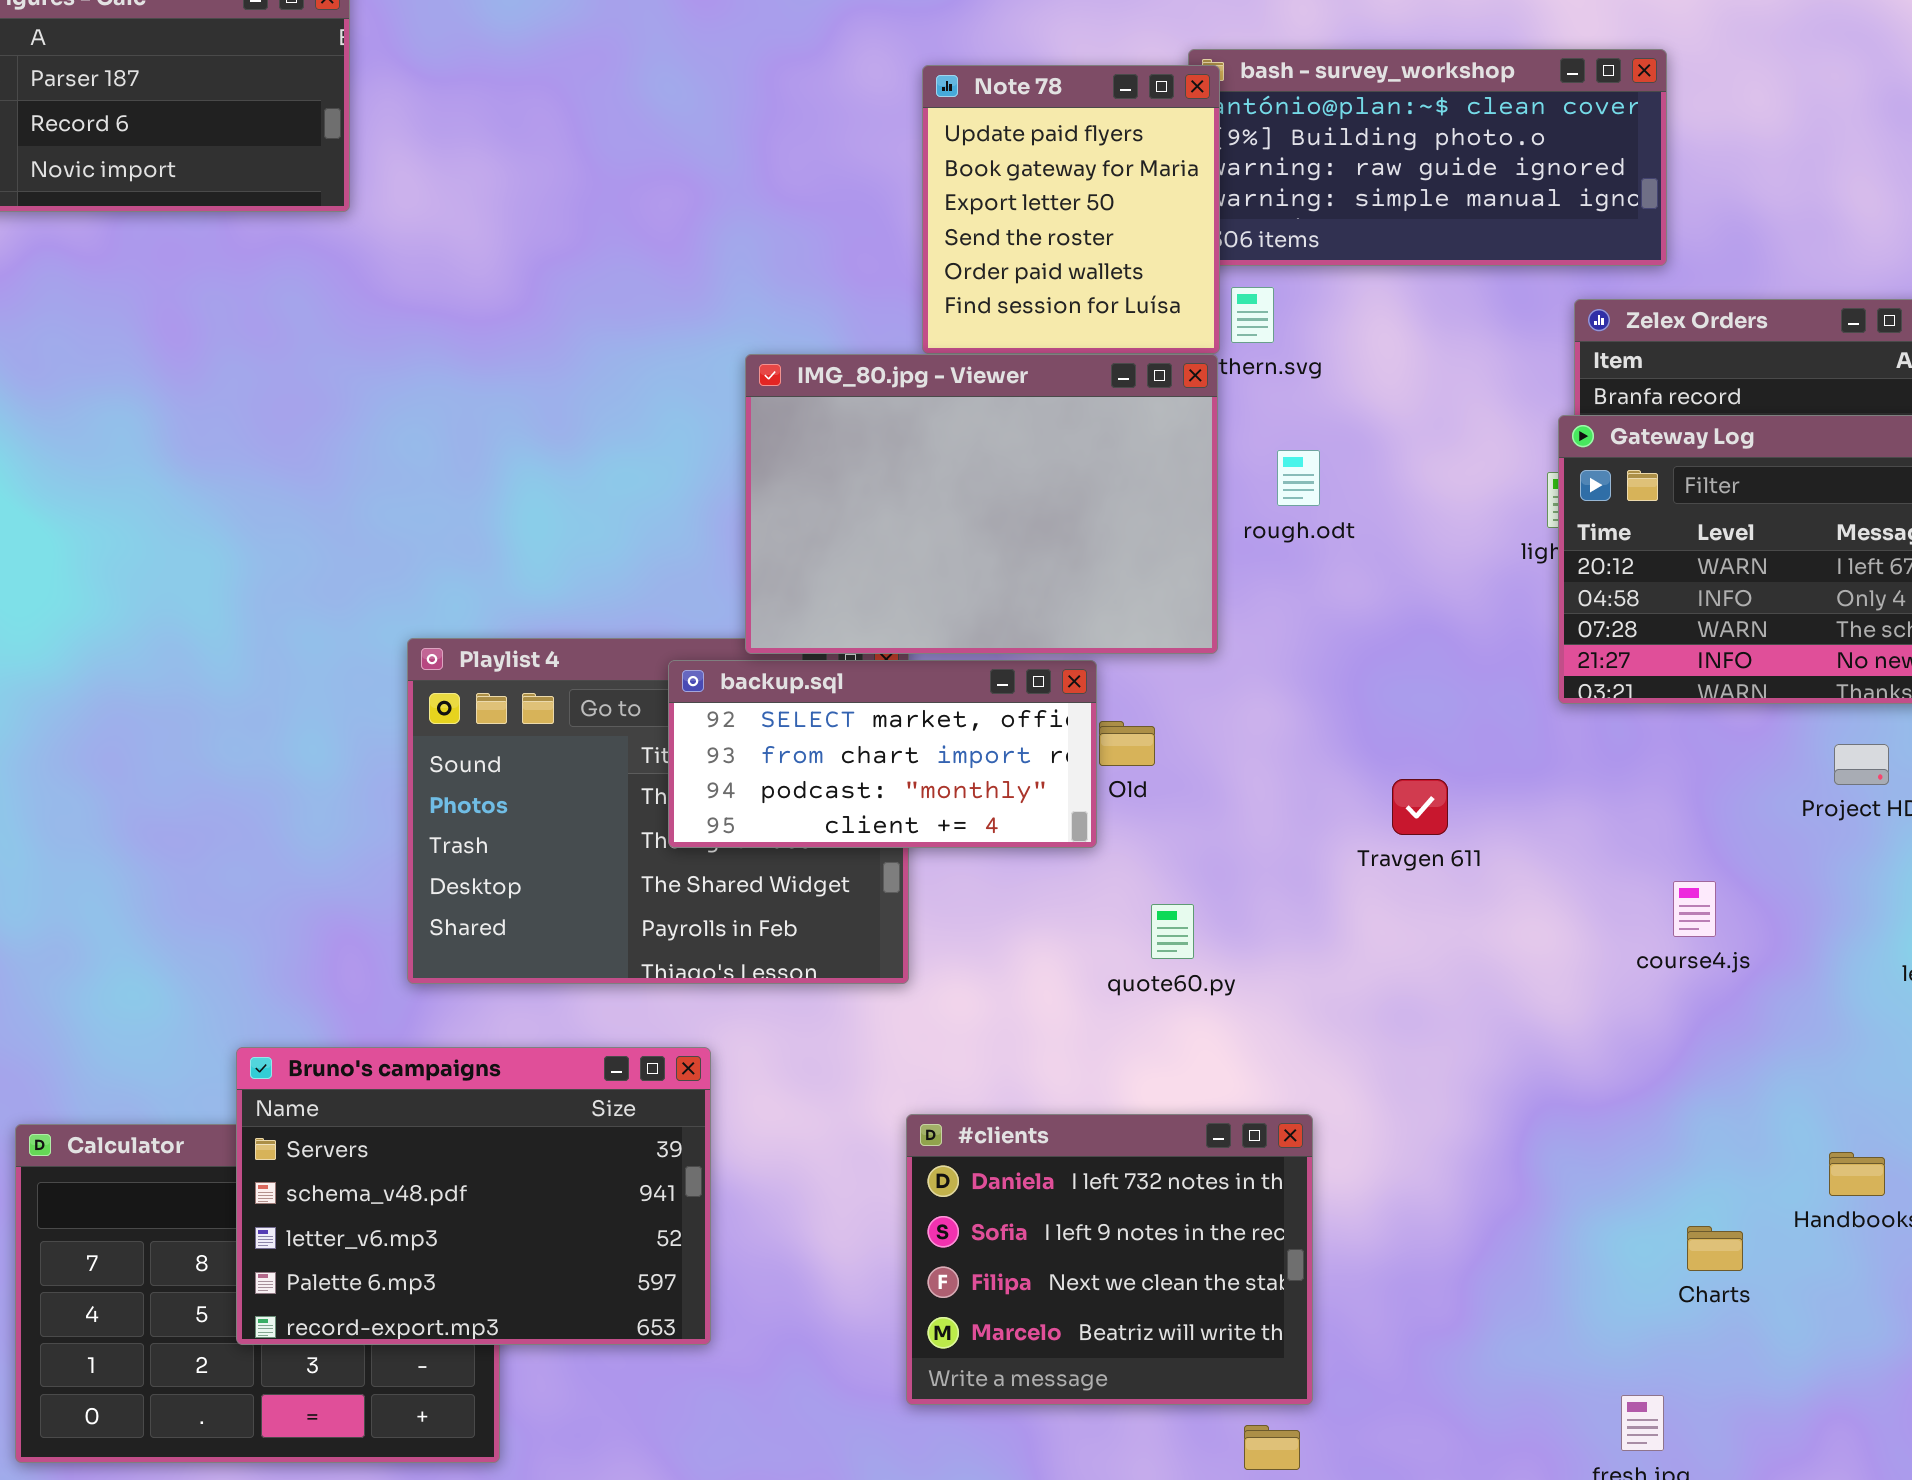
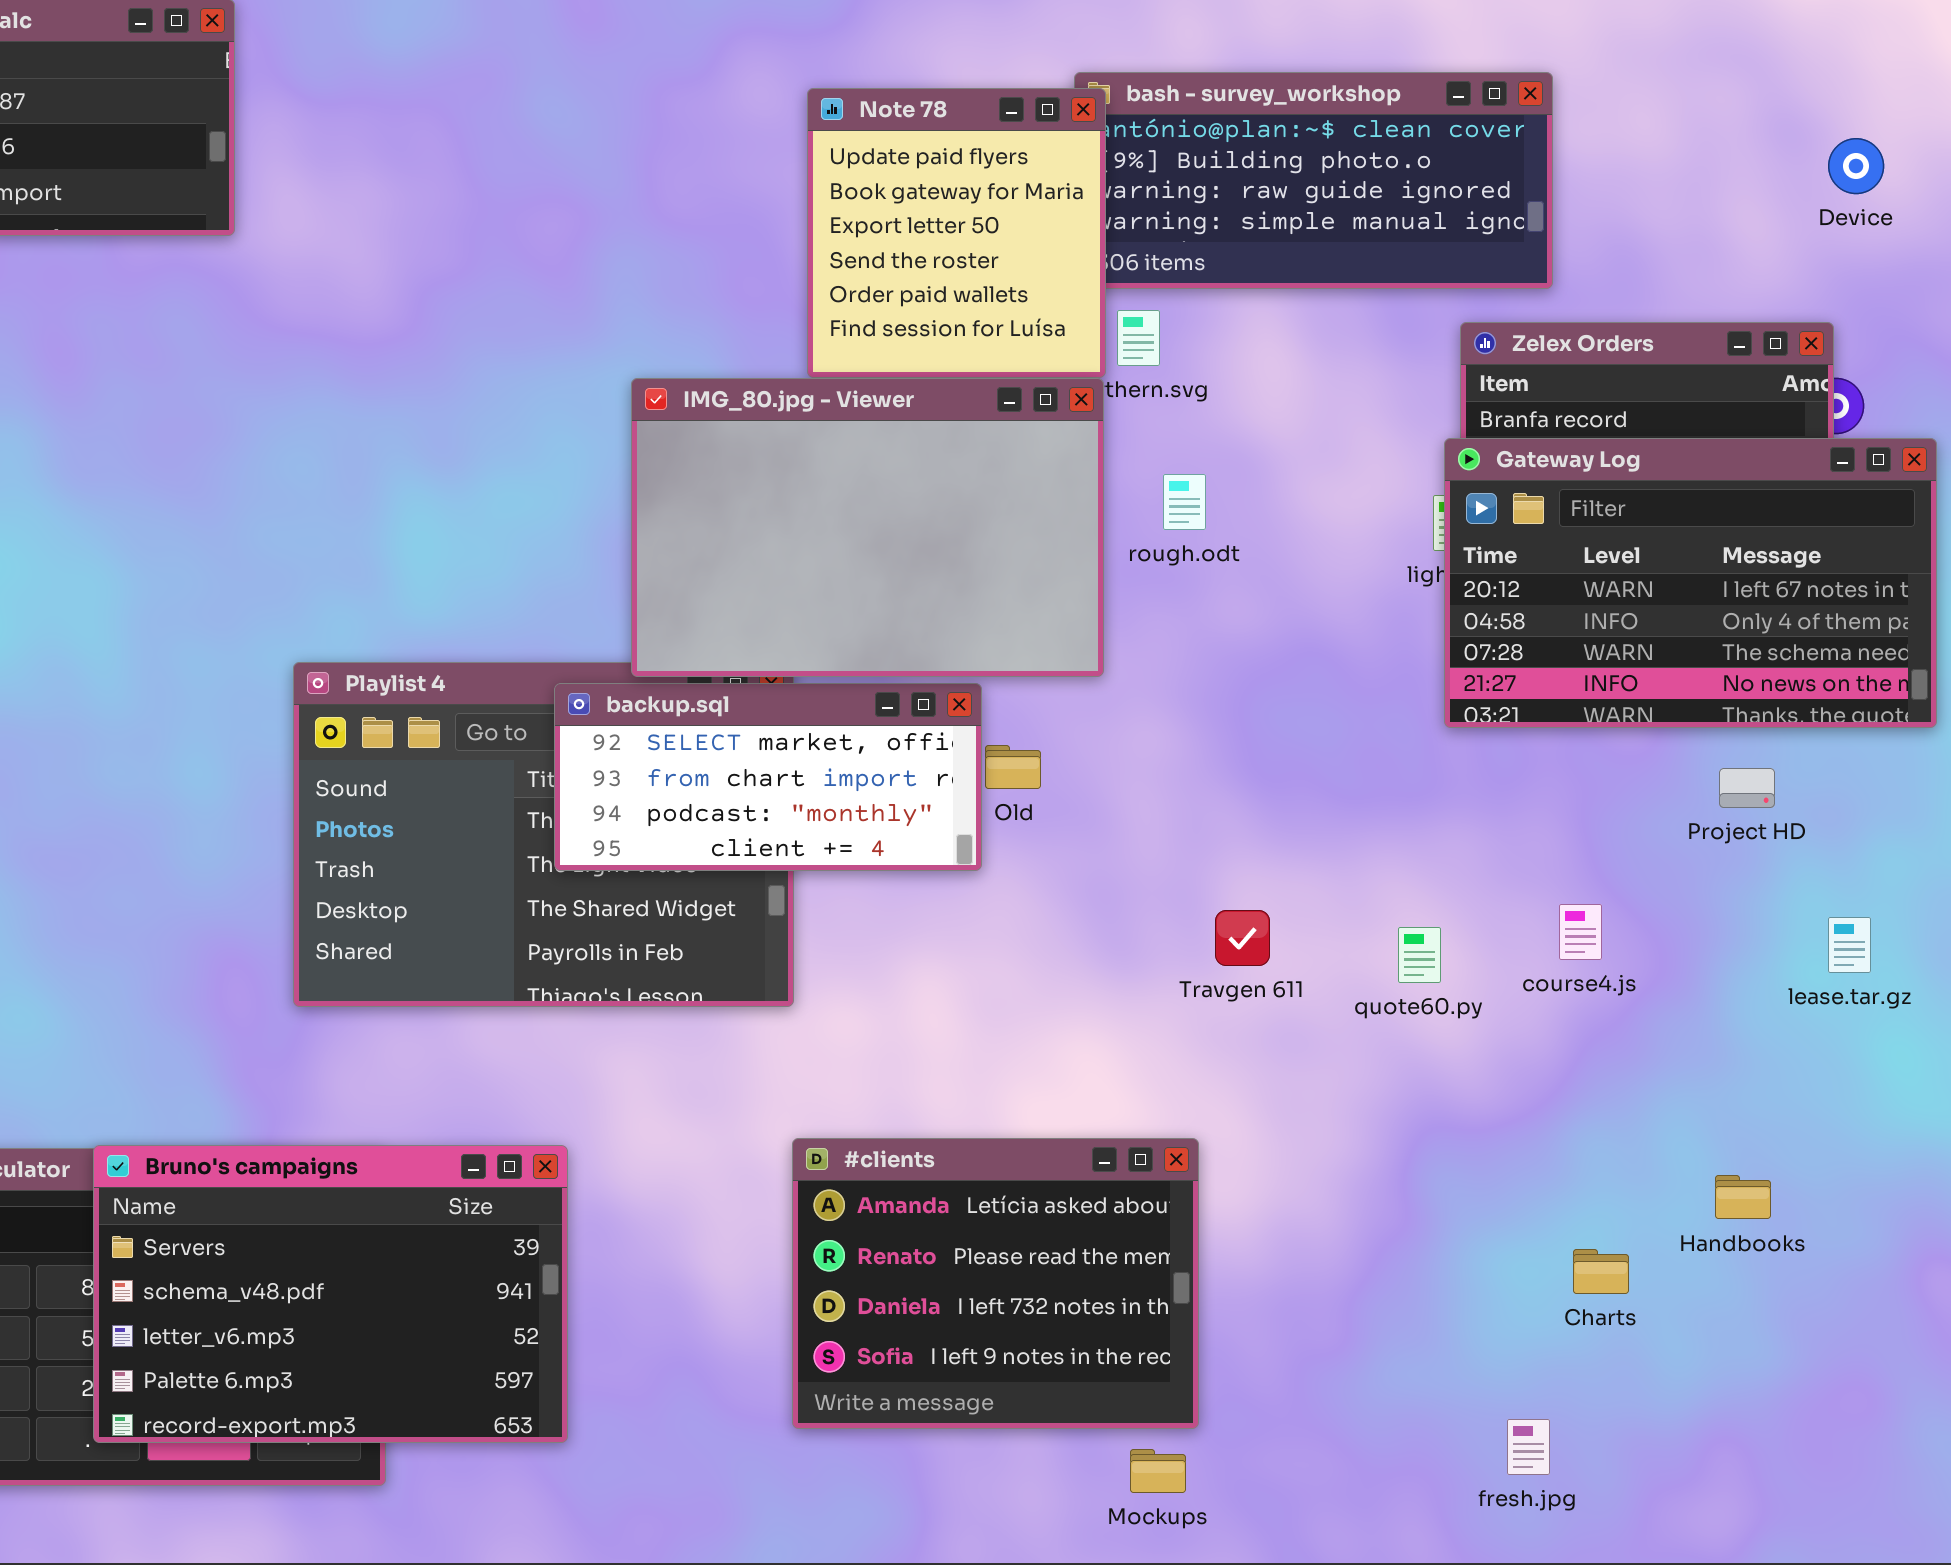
Travgen 611: [1392,779,1448,835] -> [1215,910,1270,966], moved
quote60.py: [1151,904,1194,959] -> [1398,927,1441,983], moved
Bruno's campaigns: [236,1047,711,1345] -> [93,1145,568,1443], moved
#clients: [906,1114,1313,1405] -> [792,1138,1199,1429], scrolled up 2 rows

